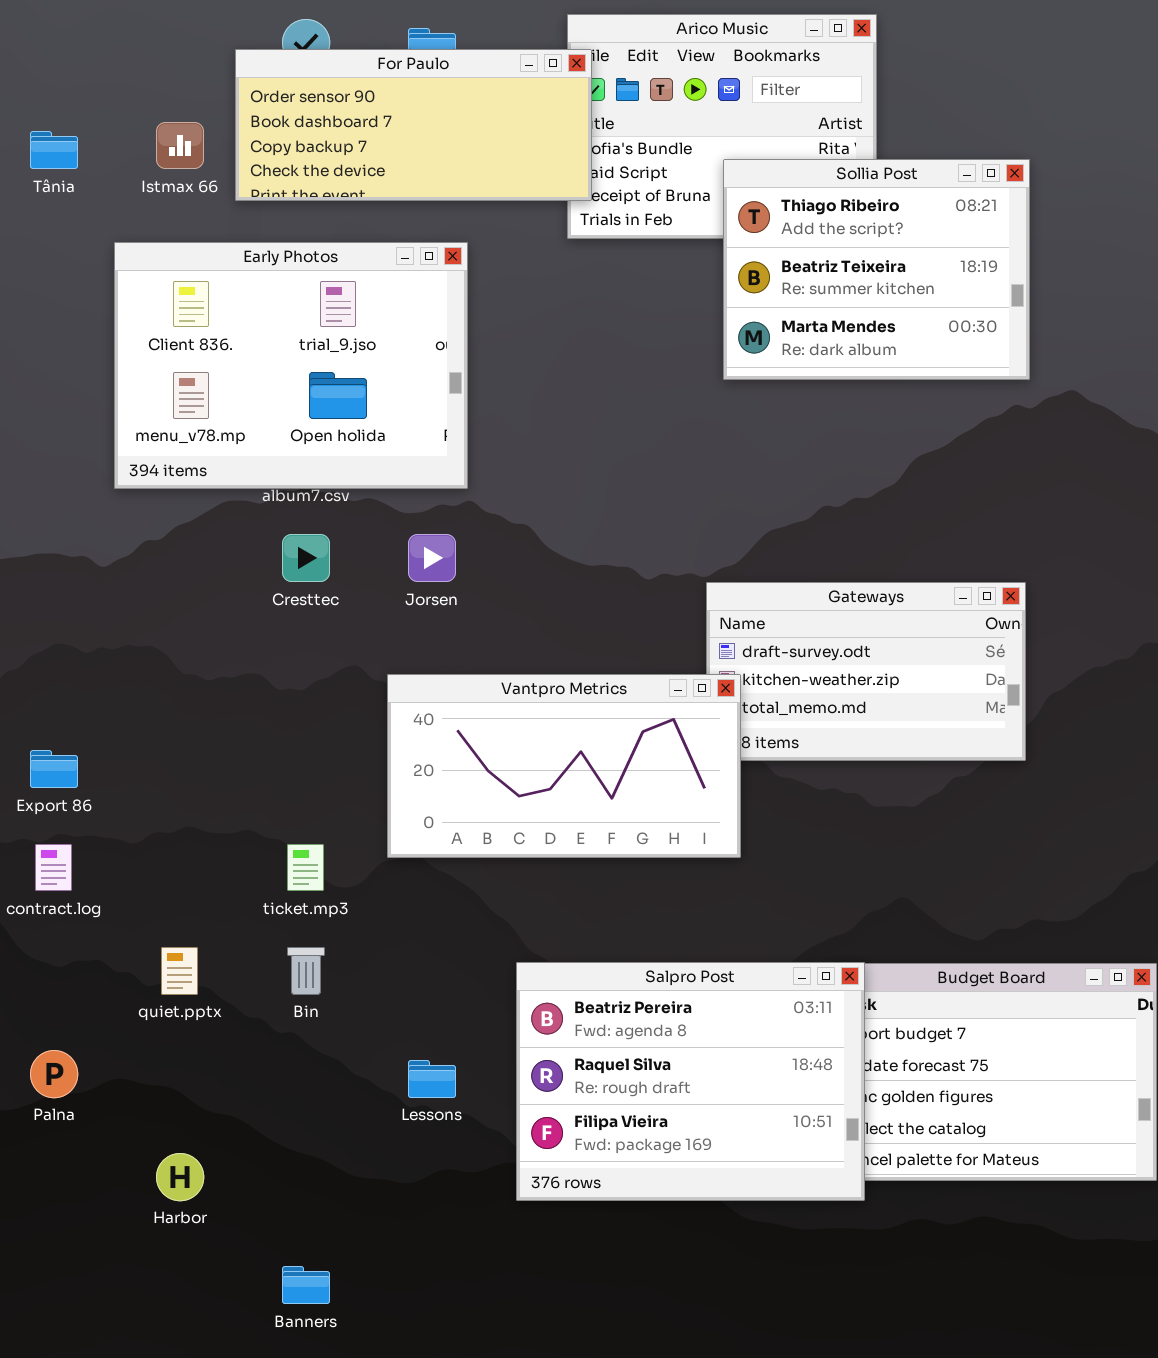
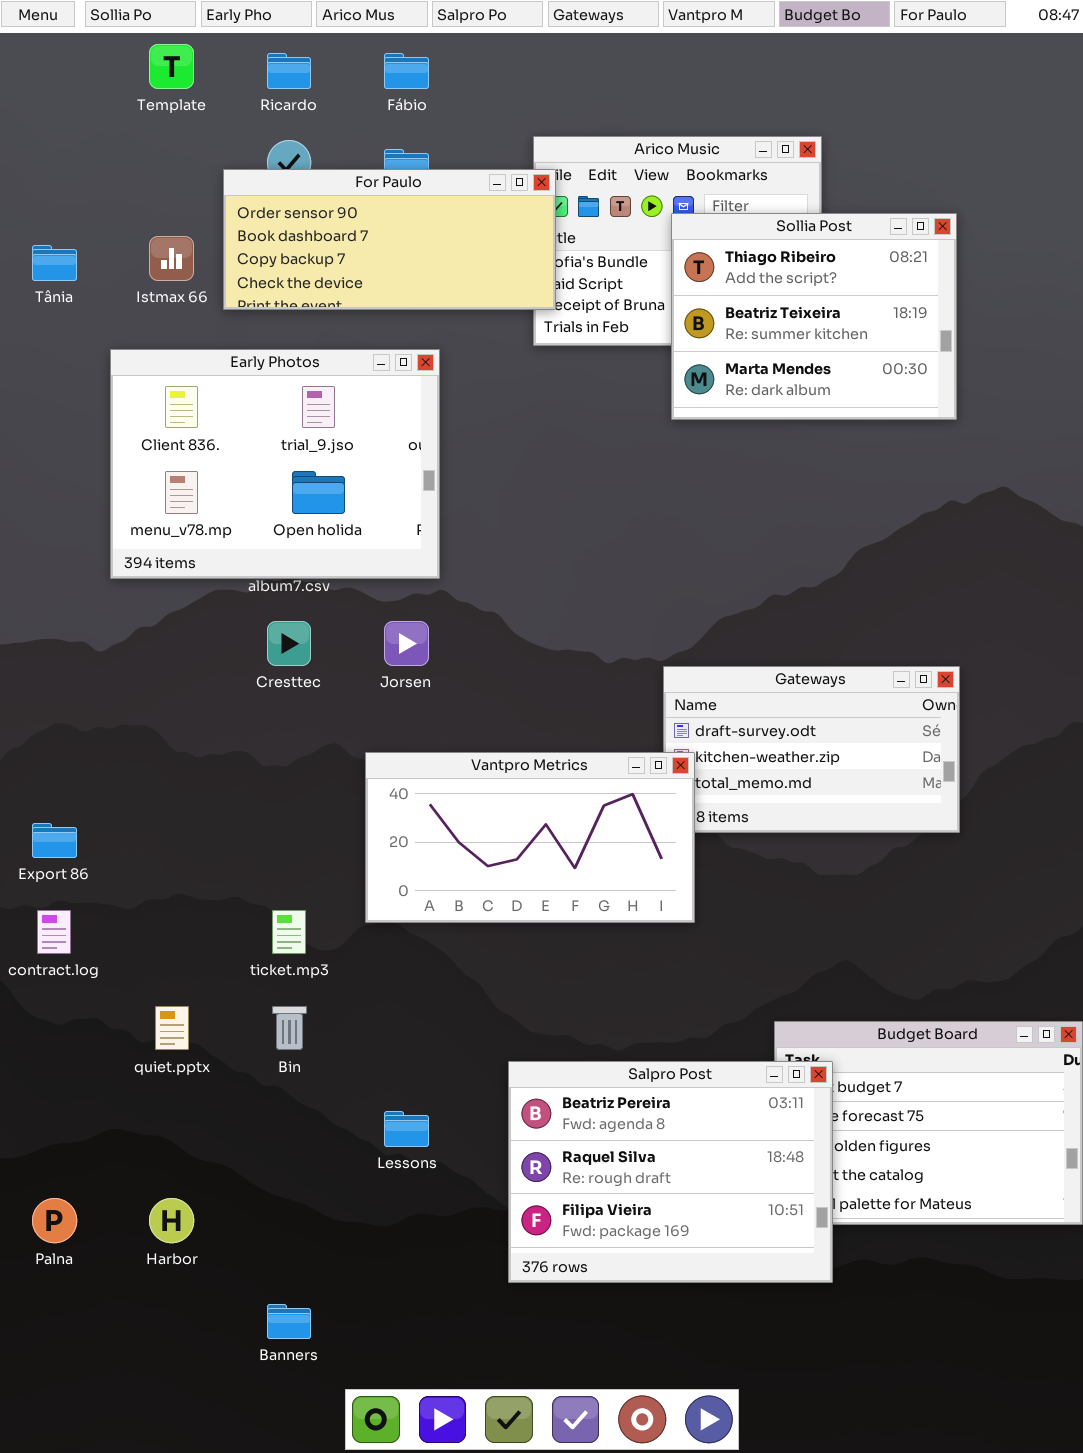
Sollia Post: [723,159,1030,380] -> [671,213,957,420], moved
Salpro Post: [516,962,865,1201] -> [508,1061,833,1283], moved
Palna: [30,1050,78,1098] -> [32,1198,77,1243], moved

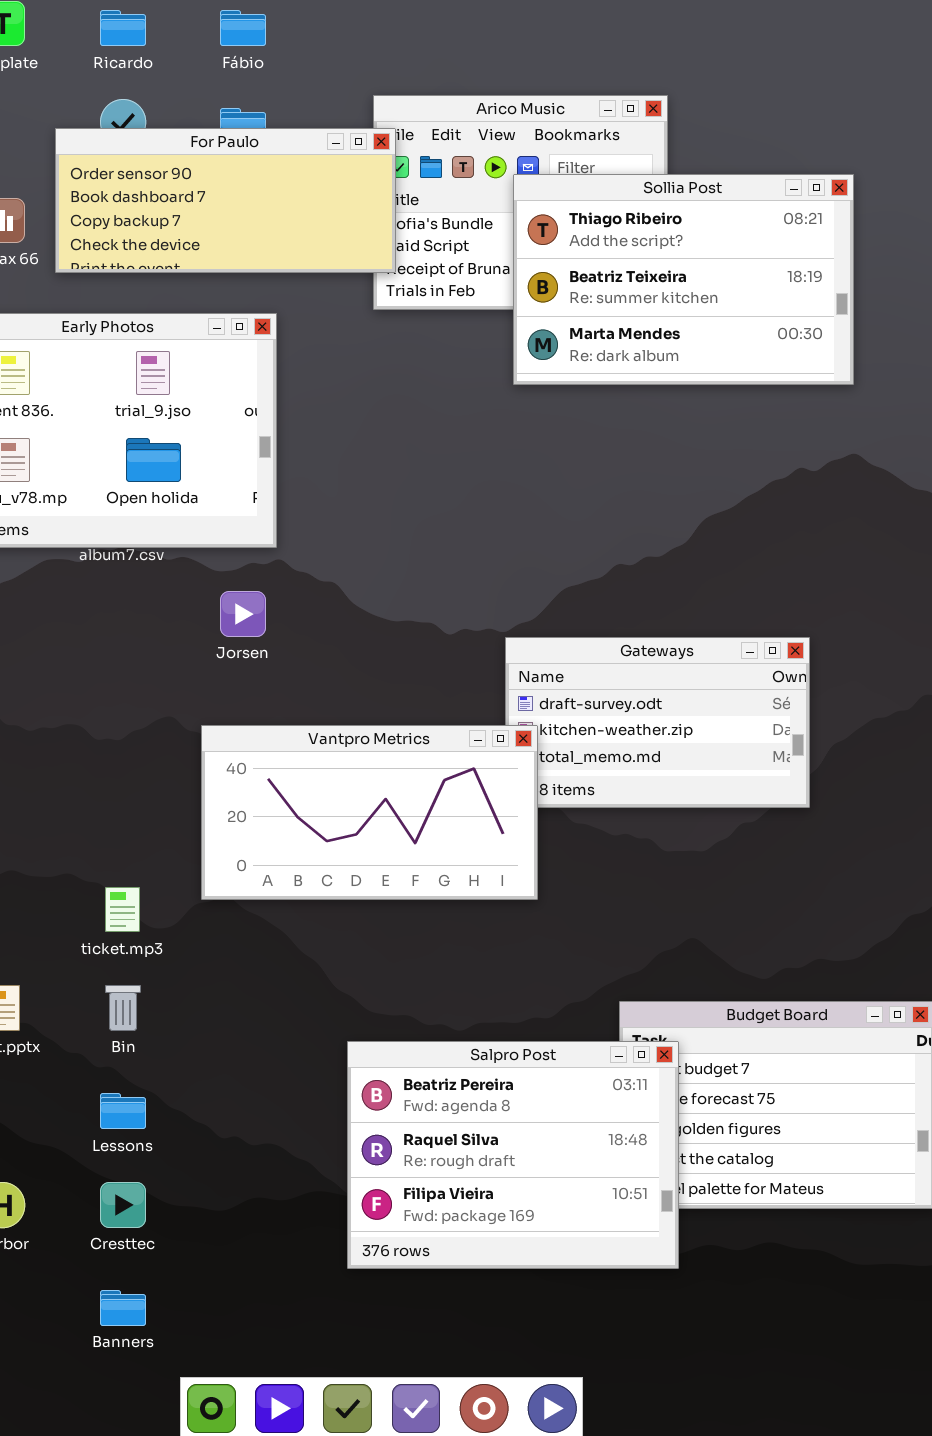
Sollia Post: [671,213,957,420] -> [513,174,854,385], resized
Cresttec: [267,621,311,666] -> [100,1182,146,1228], moved
Lessons: [384,1111,429,1147] -> [100,1093,146,1129], moved

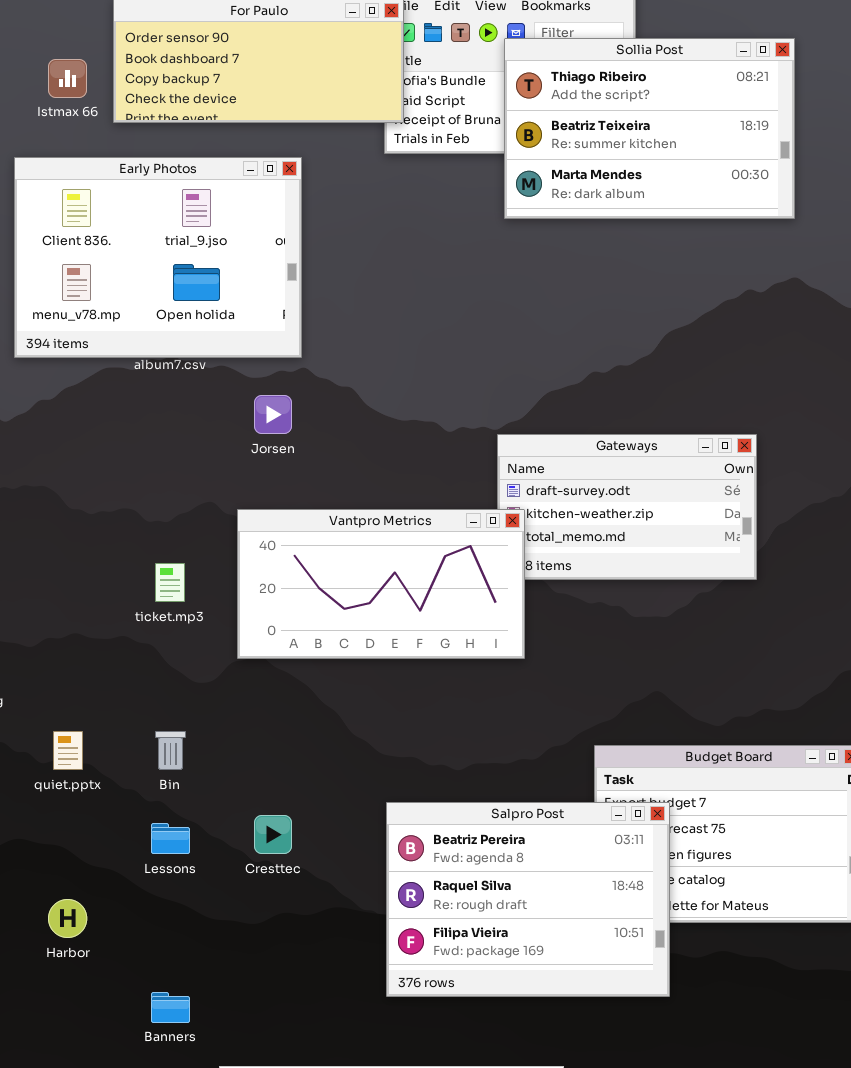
ticket.mp3: [105,887,140,932] -> [155,563,185,602], moved
Salpro Post: [347,1041,679,1269] -> [386,802,670,997], moved
Cresttec: [100,1182,146,1228] -> [254,815,292,854], moved

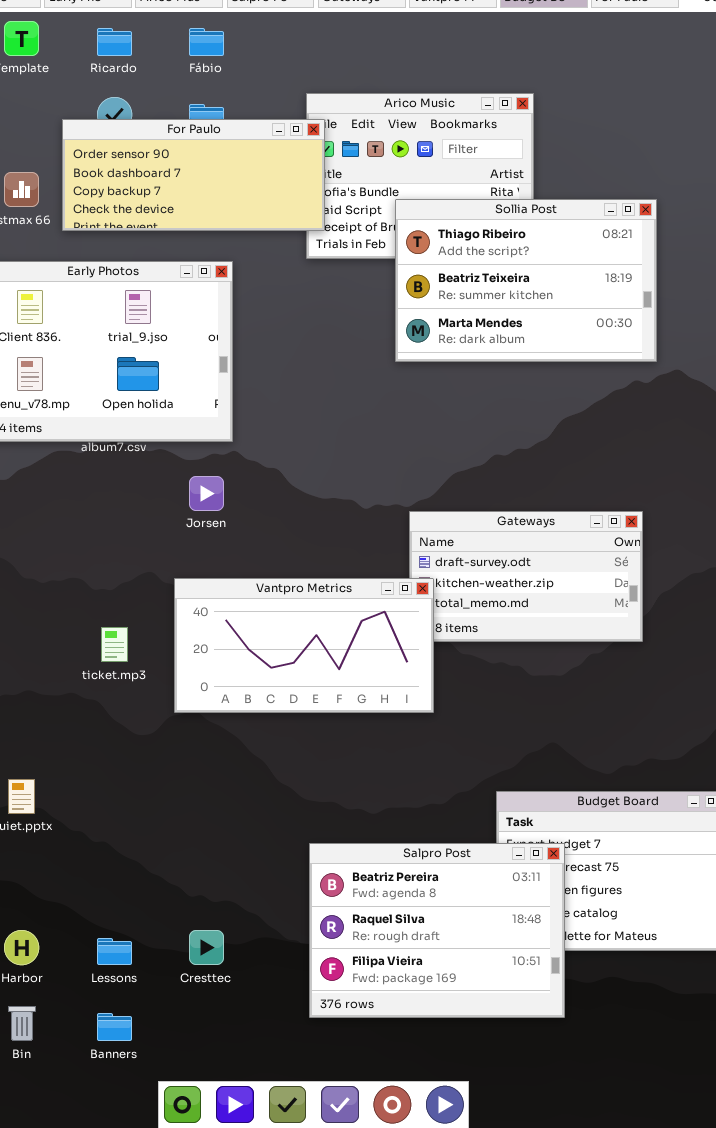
Sollia Post: [504,38,795,219] -> [395,199,657,362], moved
Bin: [155,731,186,770] -> [8,1006,36,1041], moved
Cresttec: [254,815,292,854] -> [189,930,224,965], moved
Lessons: [151,823,190,854] -> [97,938,132,965], moved

